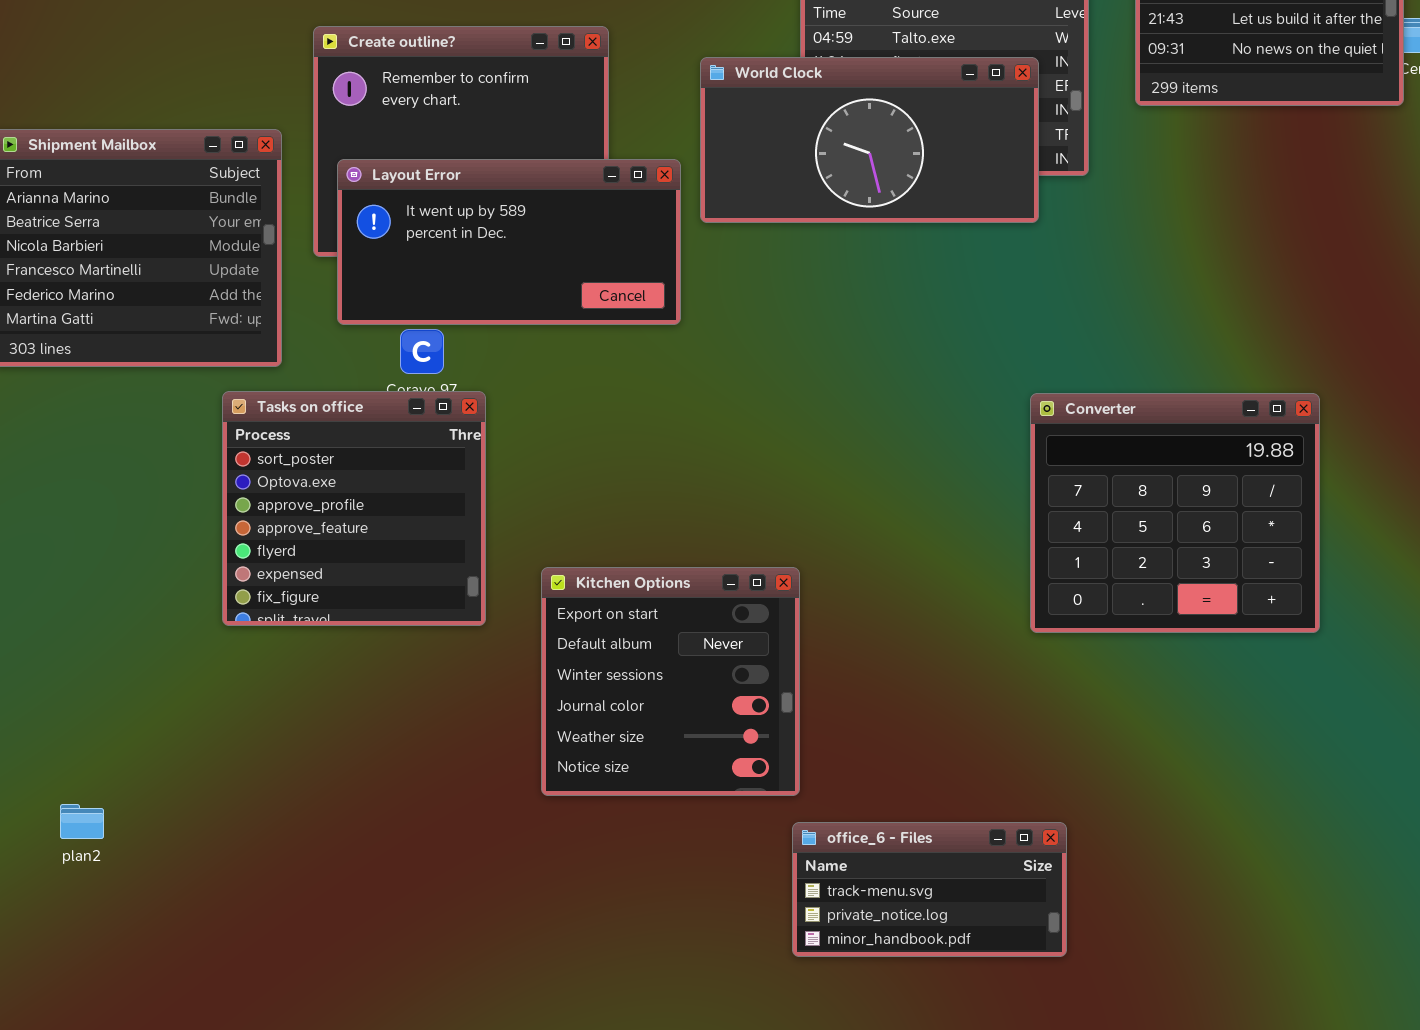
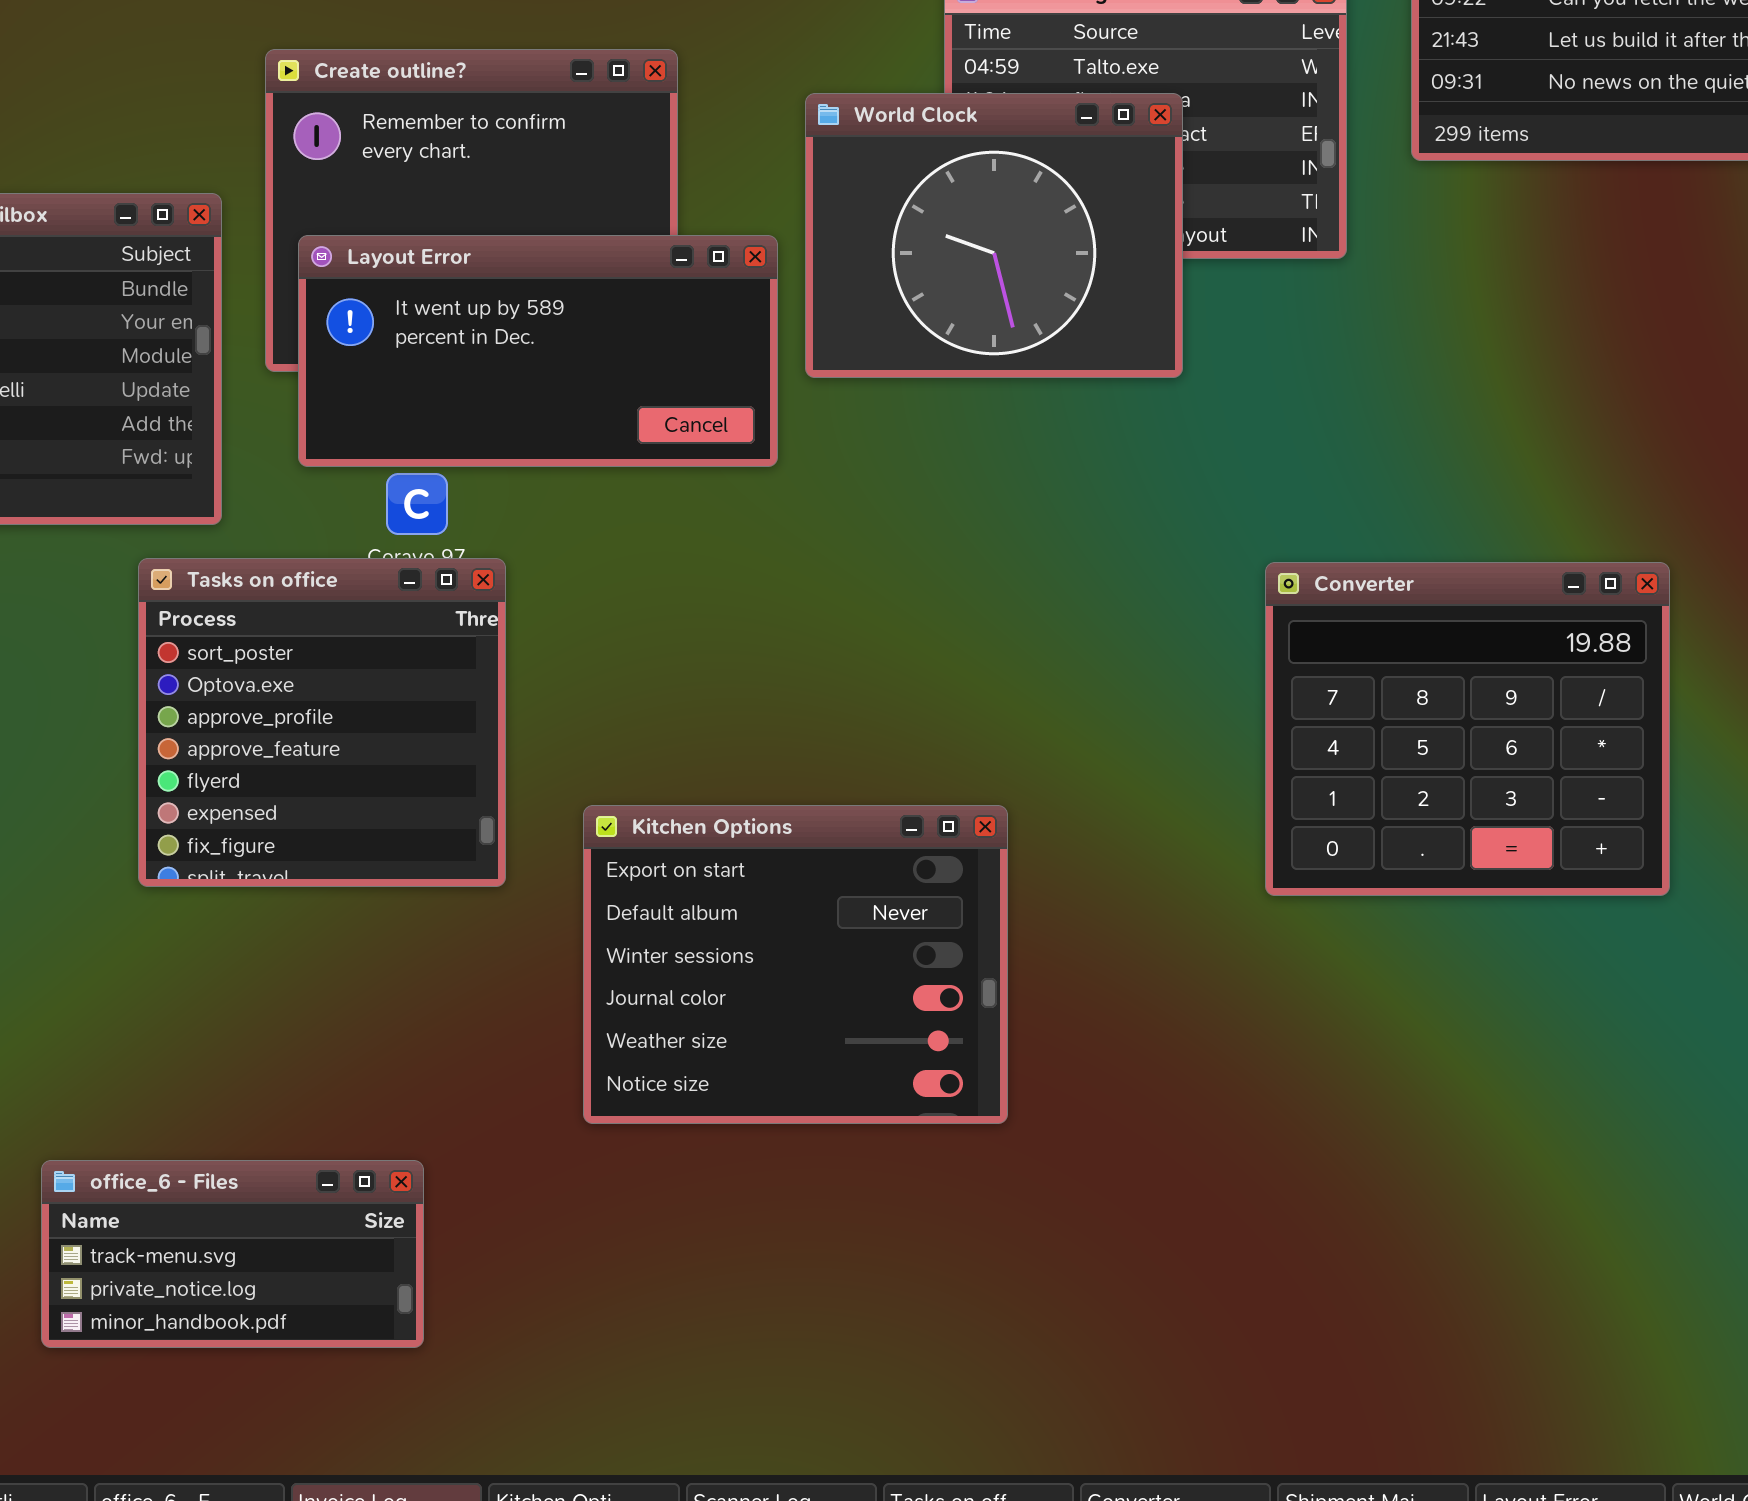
World Clock: [700,57,1039,223] -> [805,93,1183,378], resized
Kitchen Options: [541,567,800,796] -> [583,805,1008,1124], resized
office_6 - Files: [792,822,1067,957] -> [41,1160,424,1348], moved

